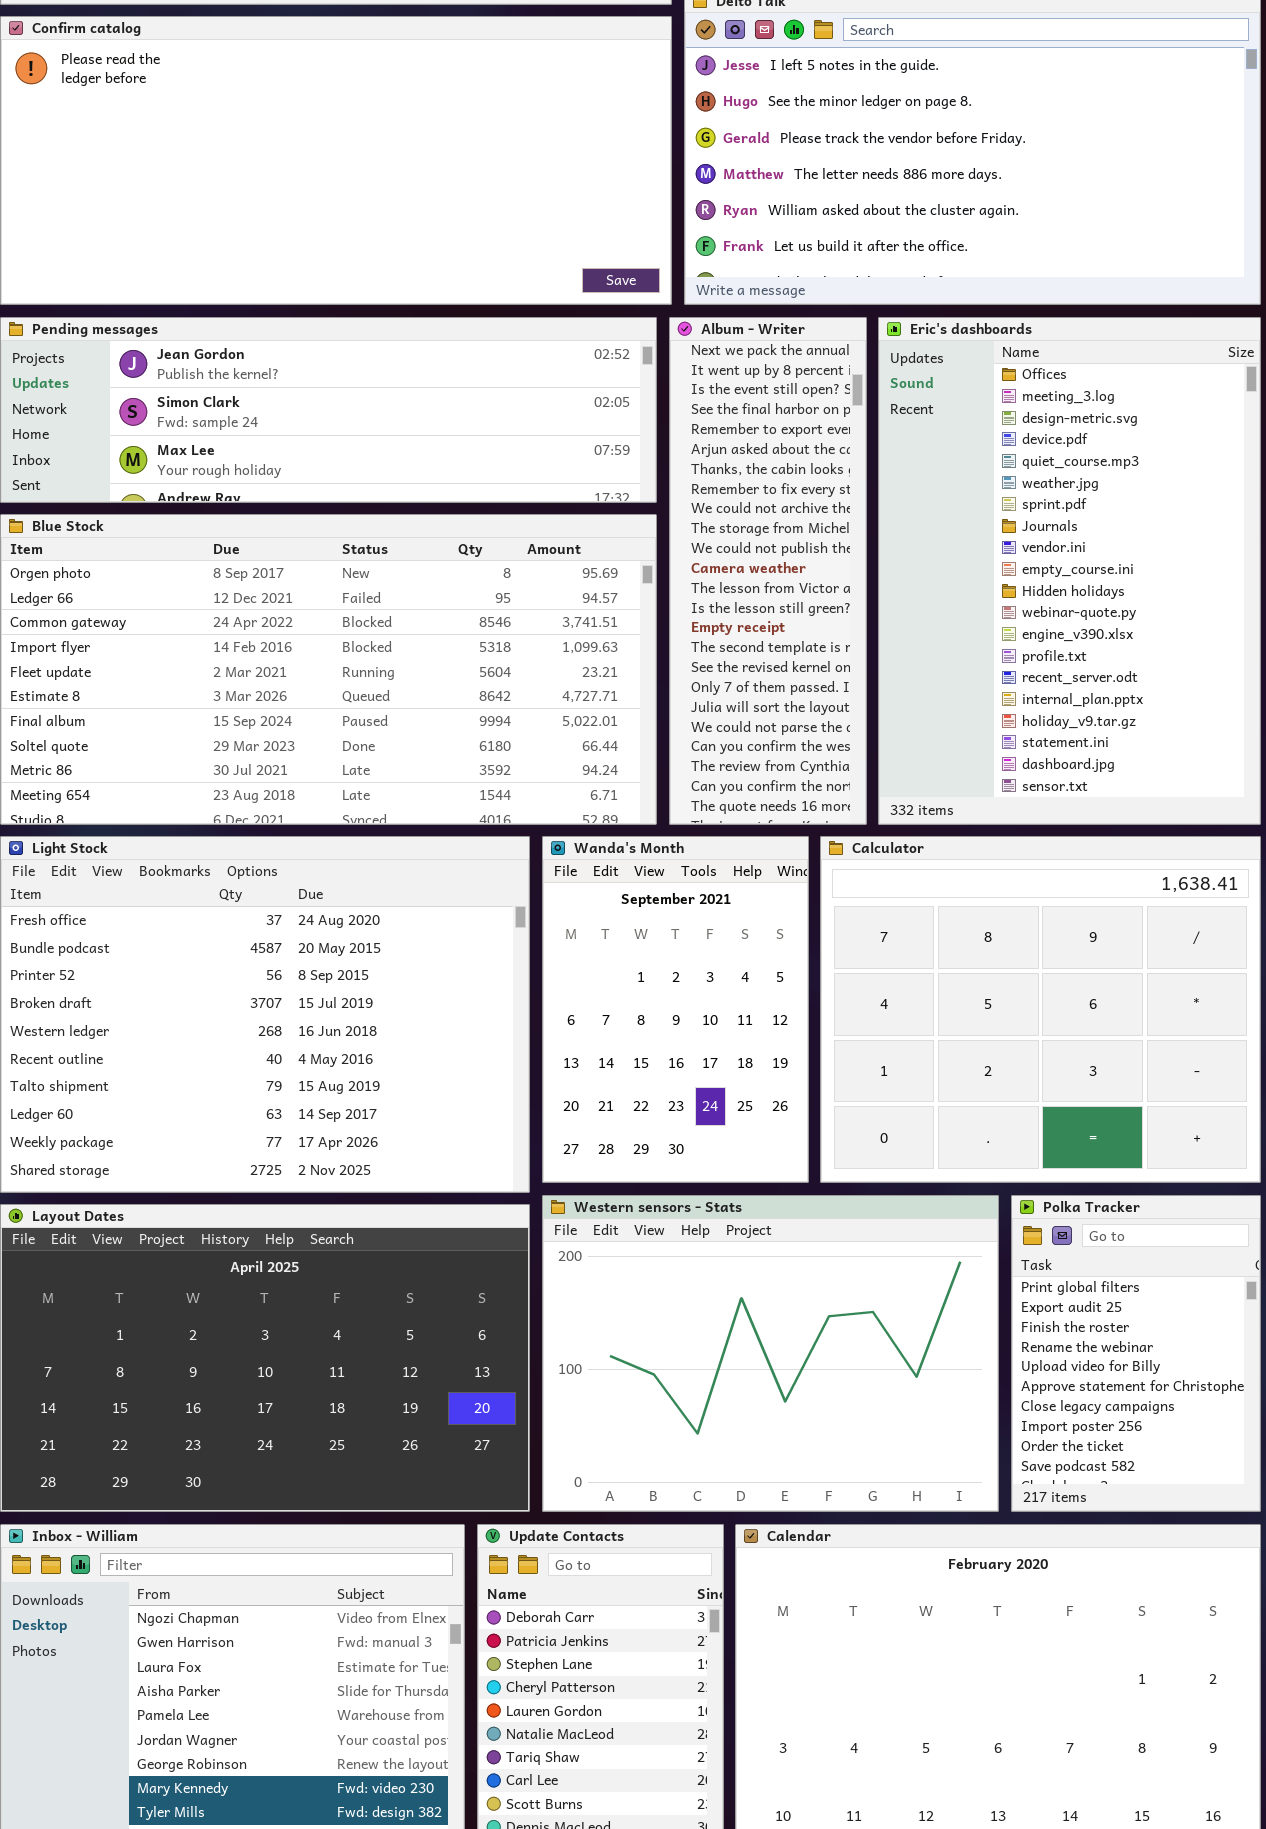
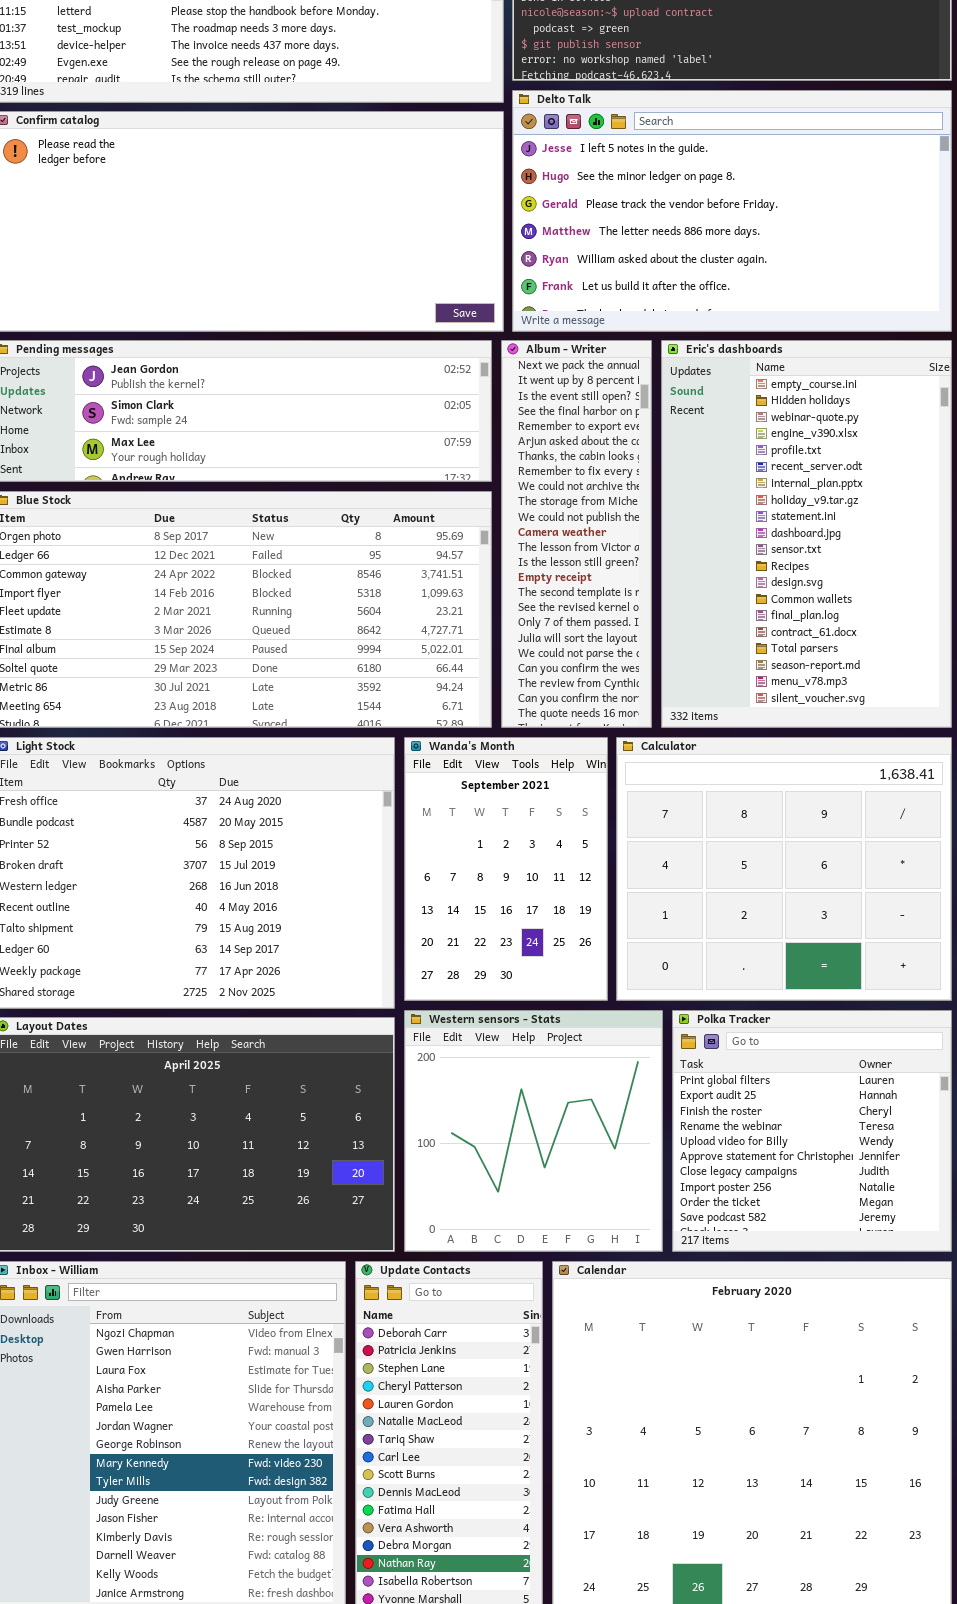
Eric's dashboards: [878,317,1261,825] -> [661,340,952,728], scrolled down 9 rows
Western sensors - Stats: [542,1195,999,1512] -> [404,1010,663,1252], resized
Polka Tracker: [1011,1195,1261,1512] -> [672,1010,952,1252], resized

